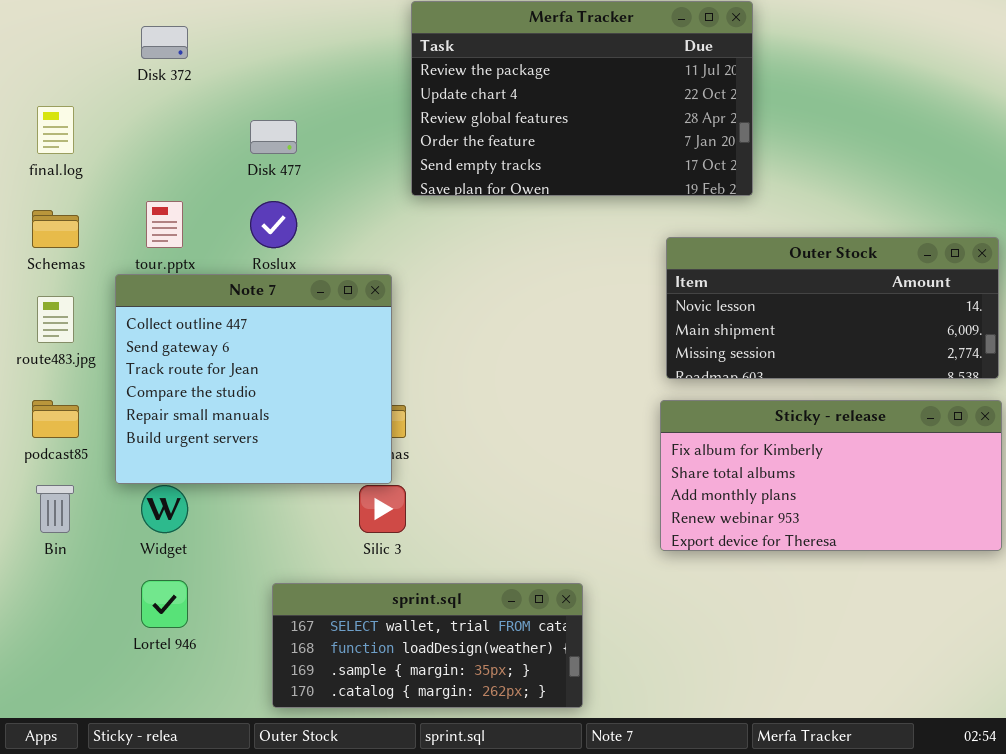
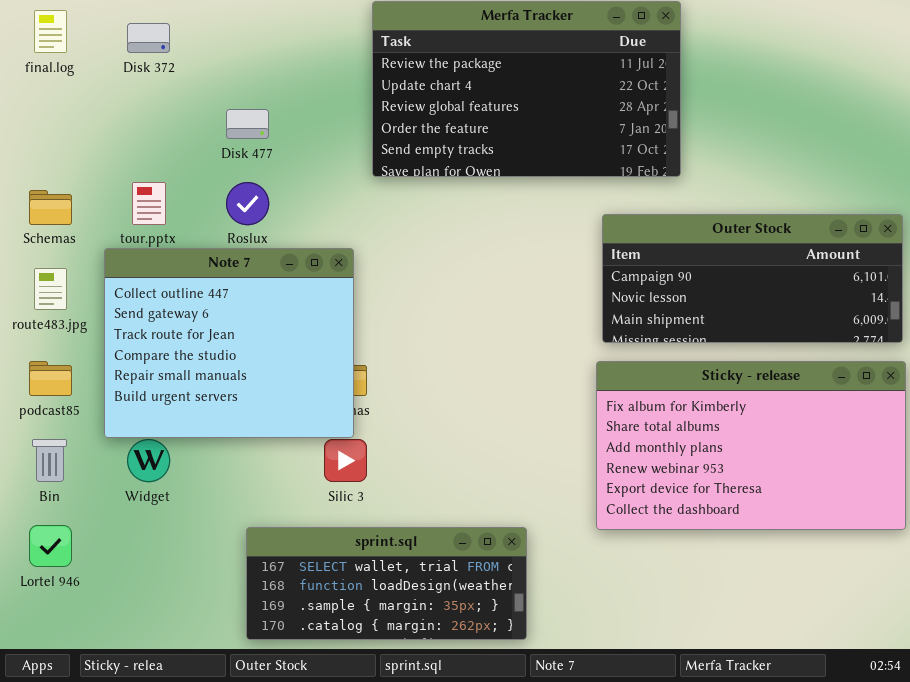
final.log: [37,106,74,154] -> [34,10,67,53], moved
Outer Stock: [666,237,999,379] -> [602,214,903,343], scrolled up 1 row
Sticky - release: [660,400,1002,551] -> [596,361,906,530], resized
Lortel 946: [141,580,188,628] -> [29,525,72,567], moved

